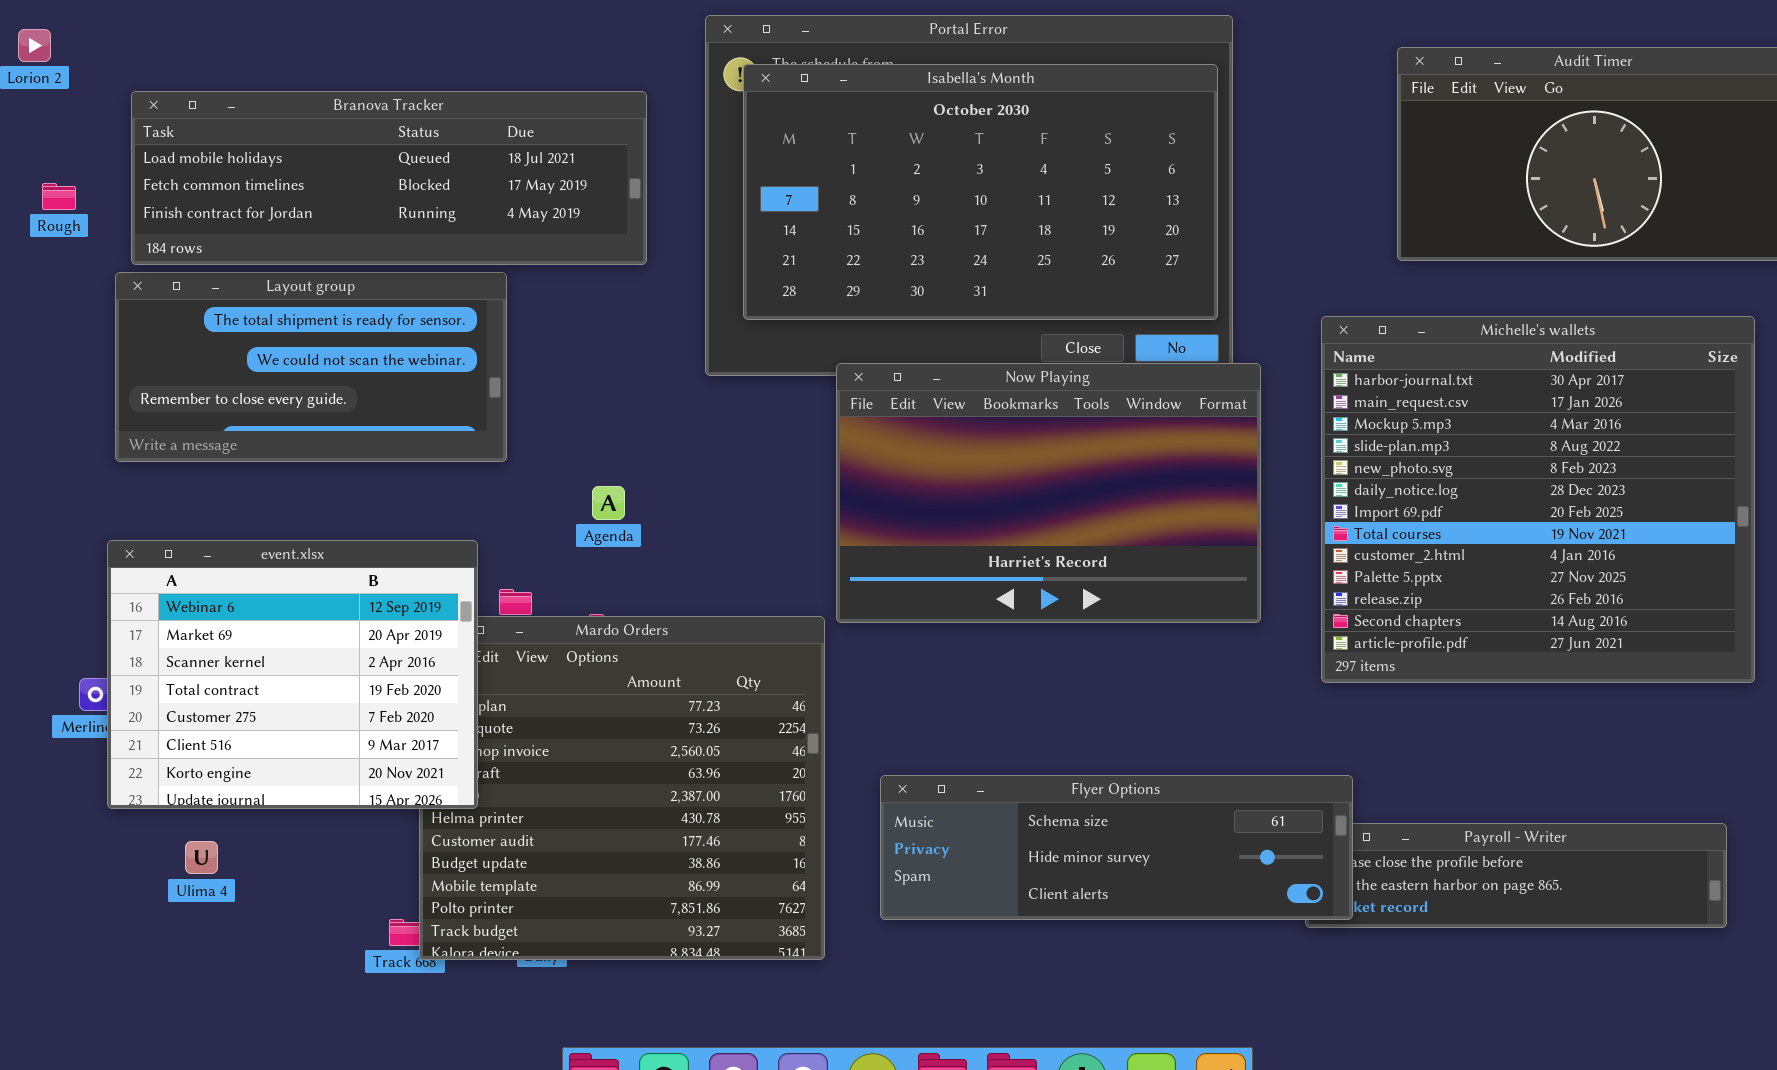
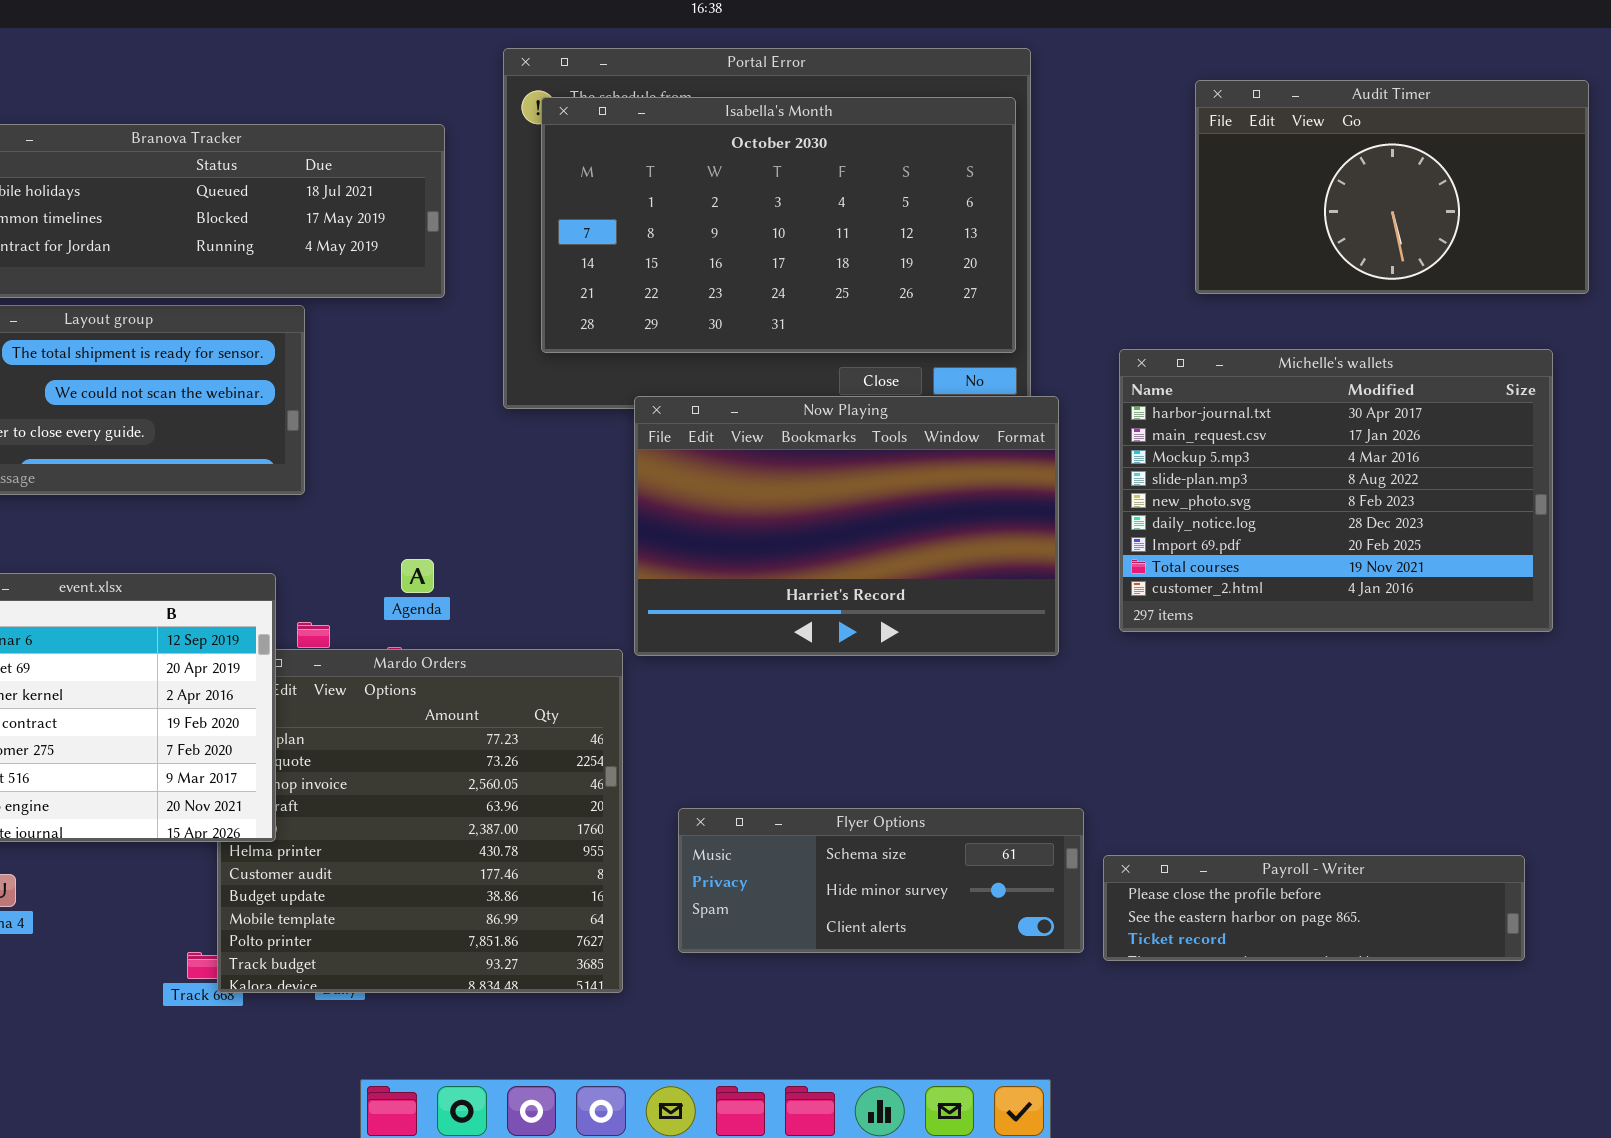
Michelle's wallets: [1321,316,1755,683] -> [1119,349,1553,632], resized
Agenda: [592,486,625,520] -> [401,559,434,593], moved
Flyer Options: [880,775,1353,920] -> [678,808,1084,953], resized

